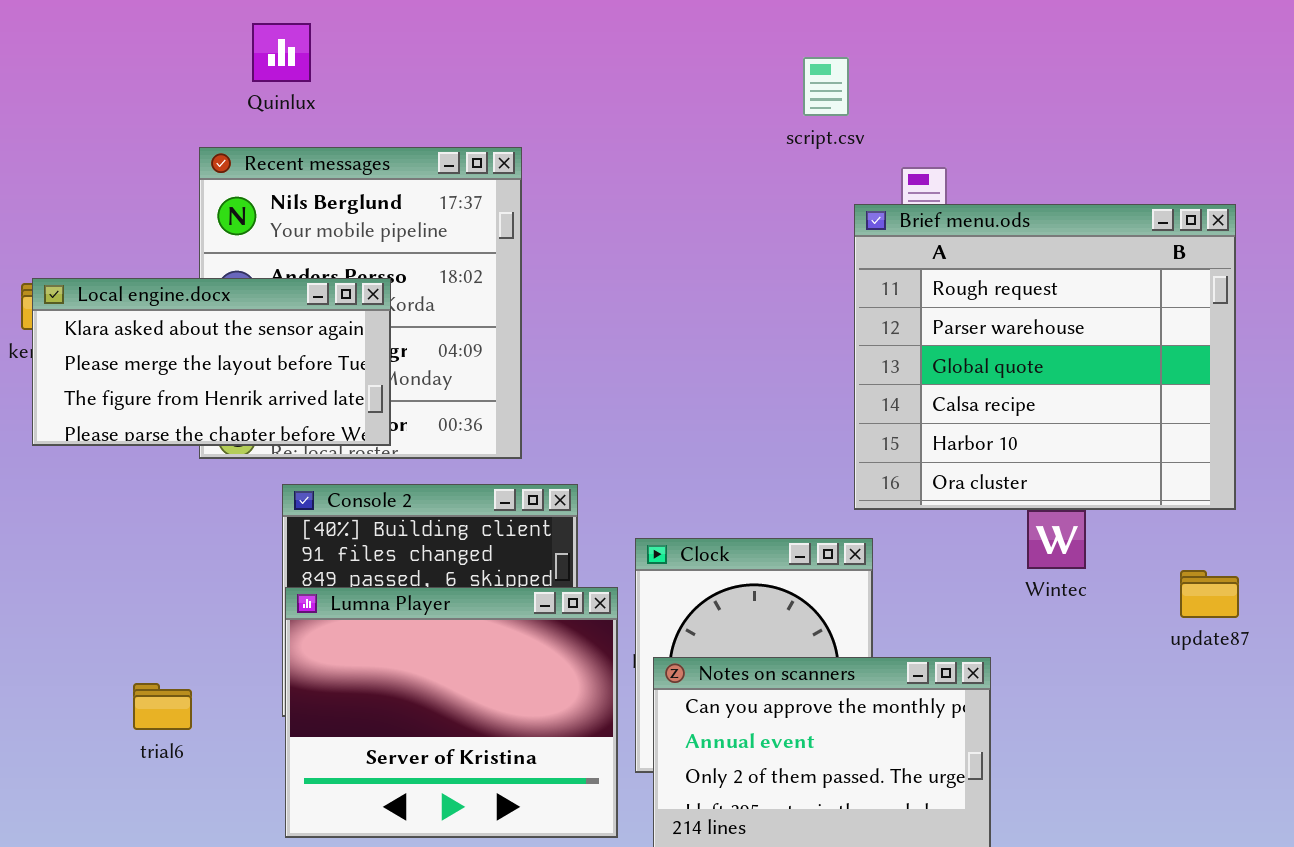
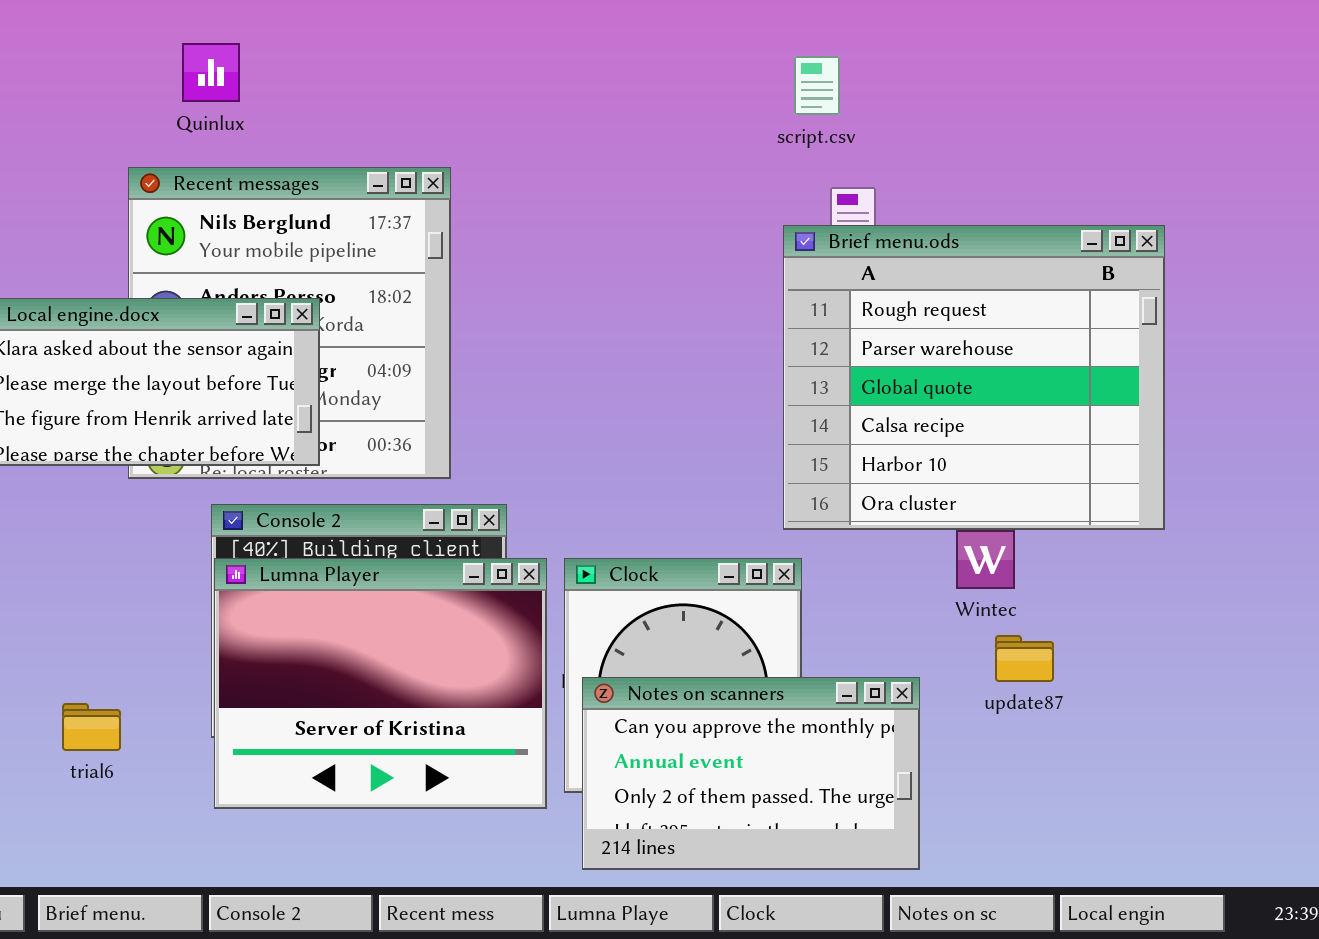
script.csv: [803,57,849,116] -> [794,56,840,115], moved
update87: [1180,570,1239,618] -> [995,635,1054,682], moved
Lumna Player: [285,587,618,838] -> [214,558,547,809], moved

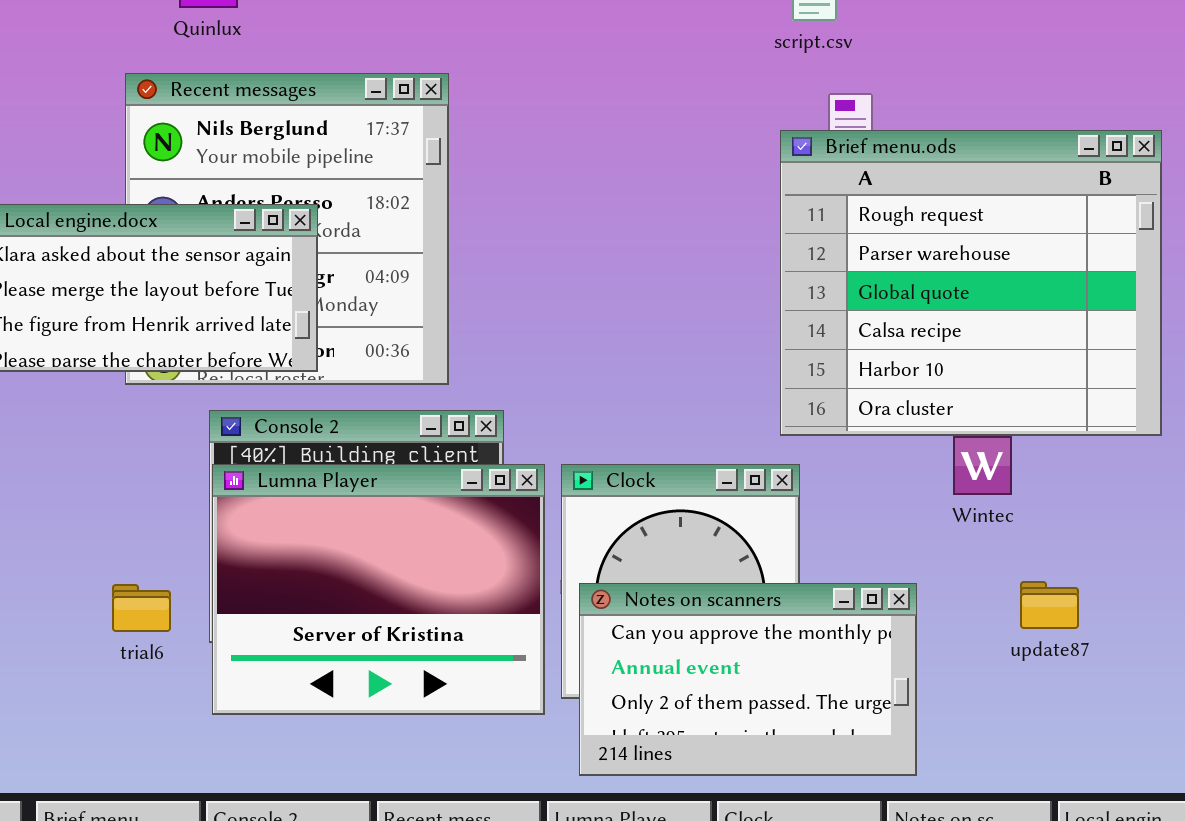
update87: [995,635,1054,682] -> [1020,581,1079,629], moved
trial6: [62,703,121,751] -> [112,584,171,632], moved

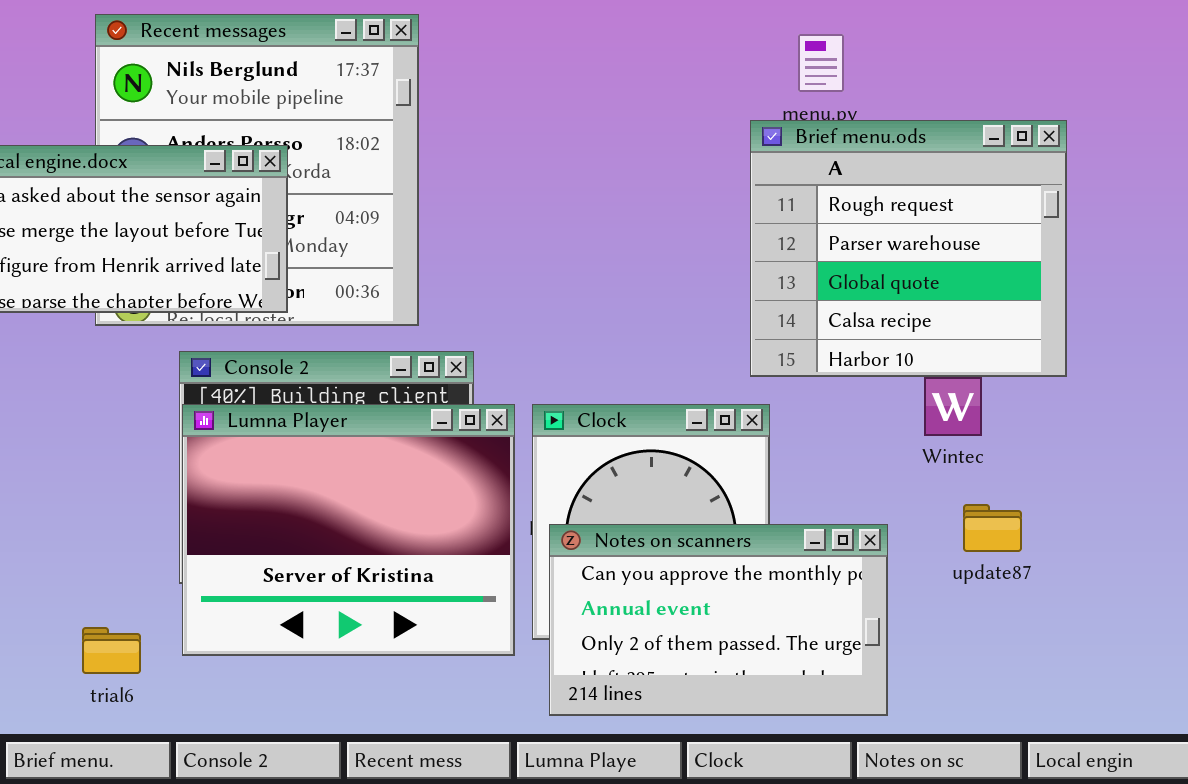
Brief menu.ods: [780,130,1162,436] -> [750,120,1067,377], resized
update87: [1020,581,1079,629] -> [963,504,1022,552], moved
trial6: [112,584,171,632] -> [82,627,141,674], moved

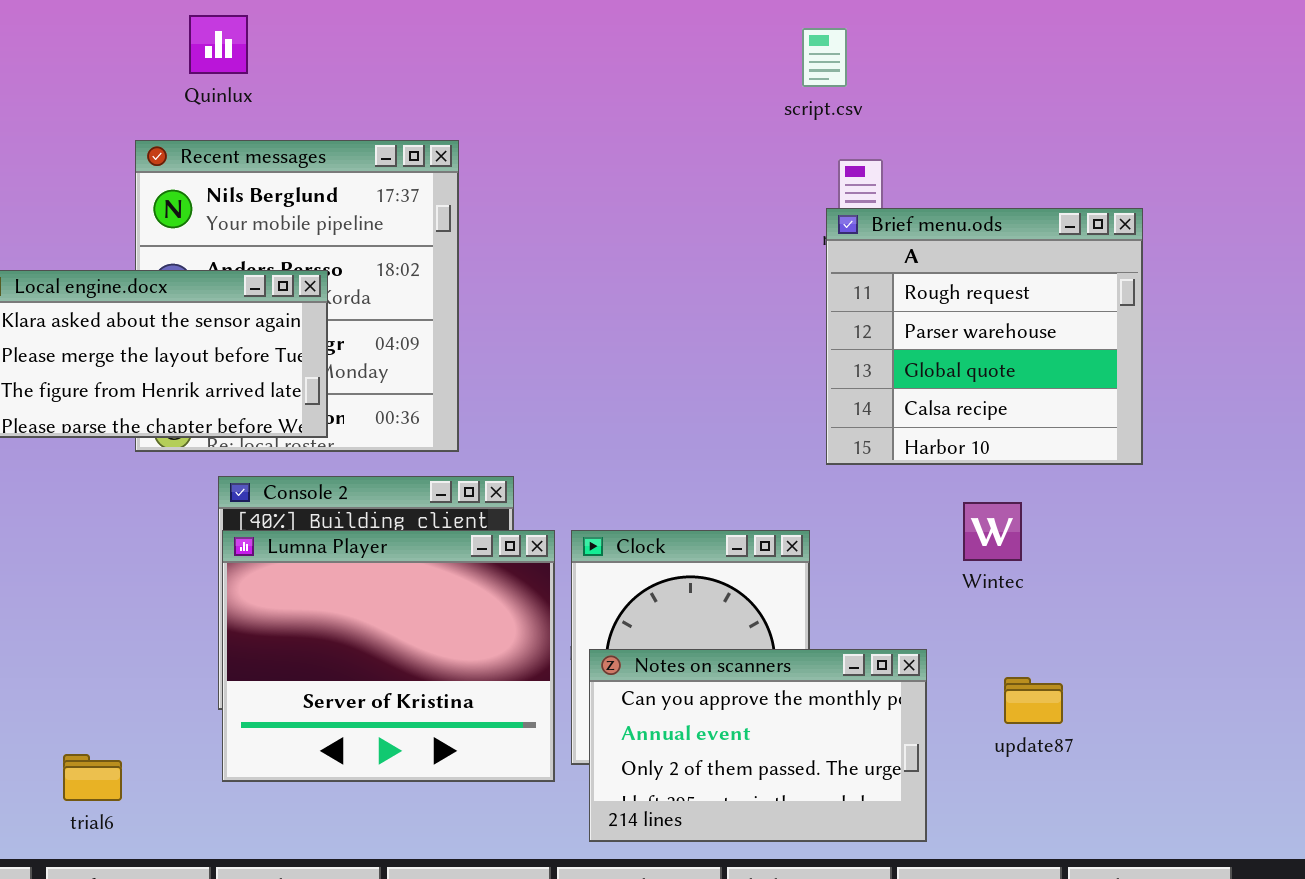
Brief menu.ods: [750,120,1067,377] -> [826,208,1143,465], moved
update87: [963,504,1022,552] -> [1004,677,1063,724], moved
trial6: [82,627,141,674] -> [63,754,122,801], moved

